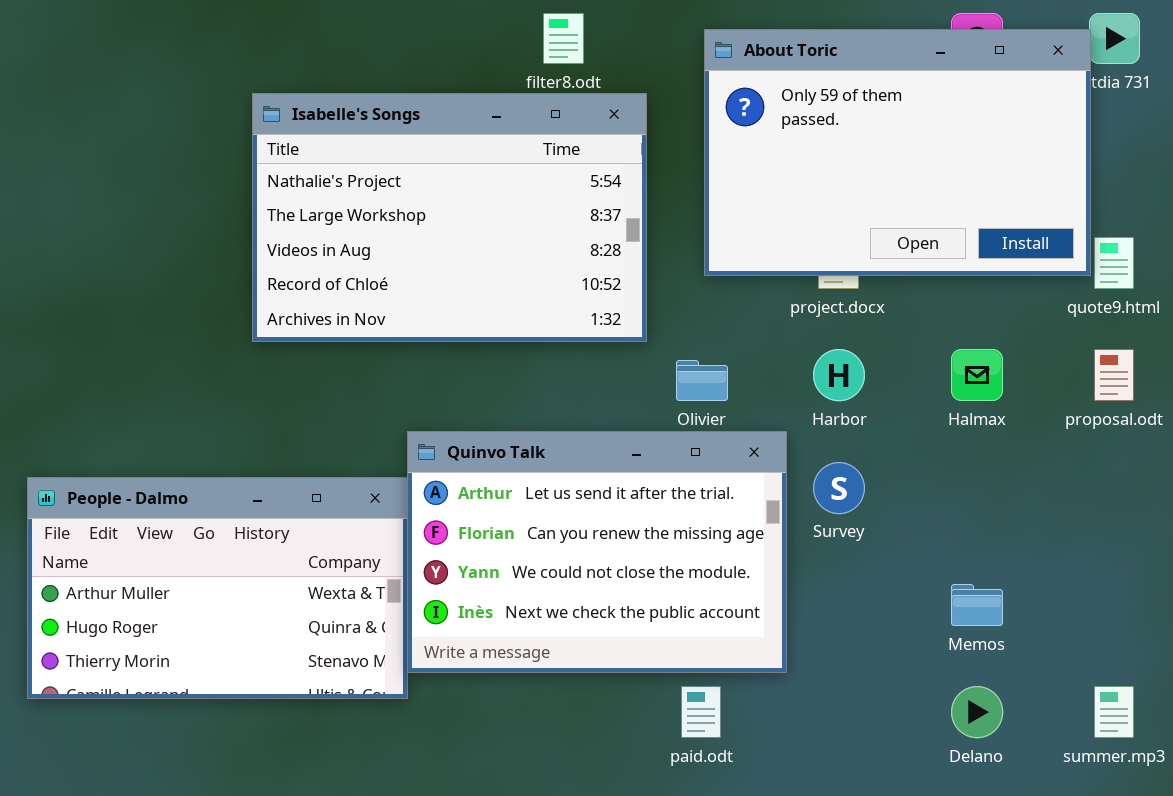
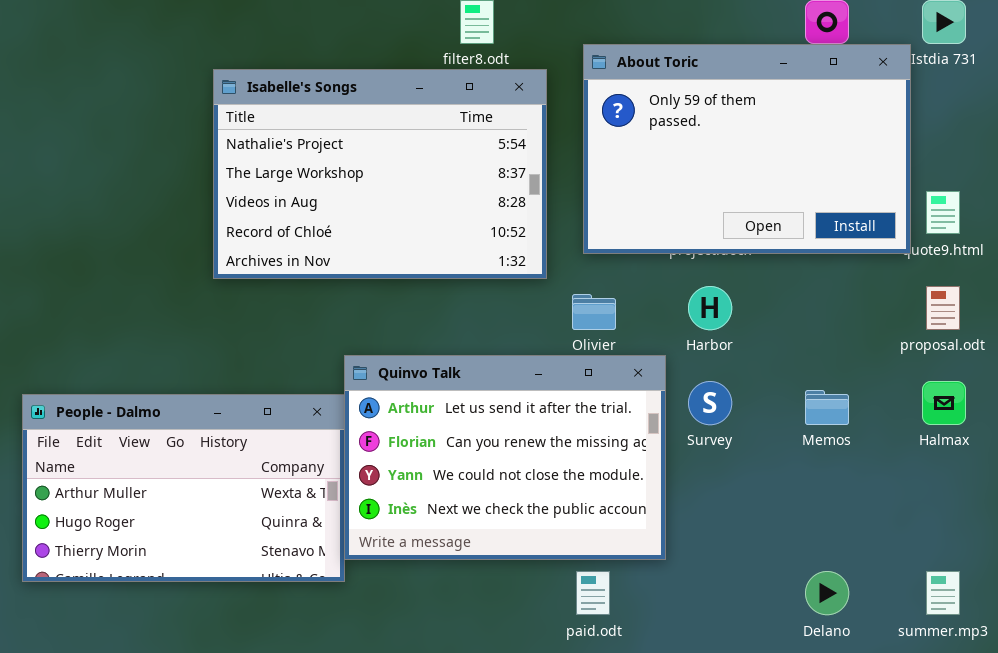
About Toric: [704,29,1091,276] -> [583,44,911,254], moved
Halmax: [951,349,1003,401] -> [922,381,966,425], moved
Memos: [951,584,1003,626] -> [805,390,849,425], moved

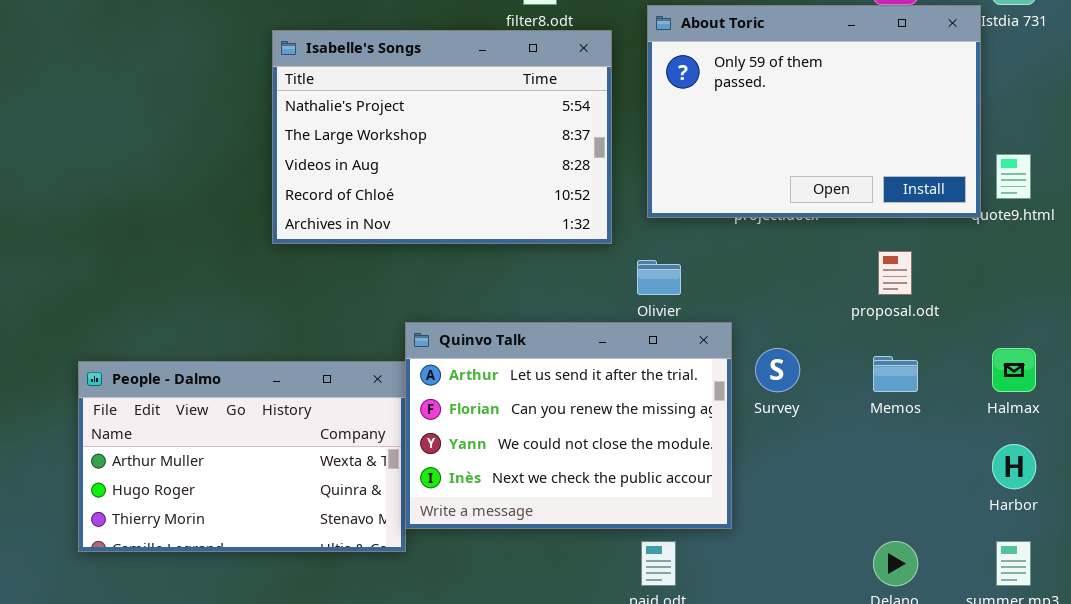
Harbor: [688,286,732,330] -> [992,444,1036,489], moved
proposal.odt: [926,286,960,330] -> [878,251,912,295], moved

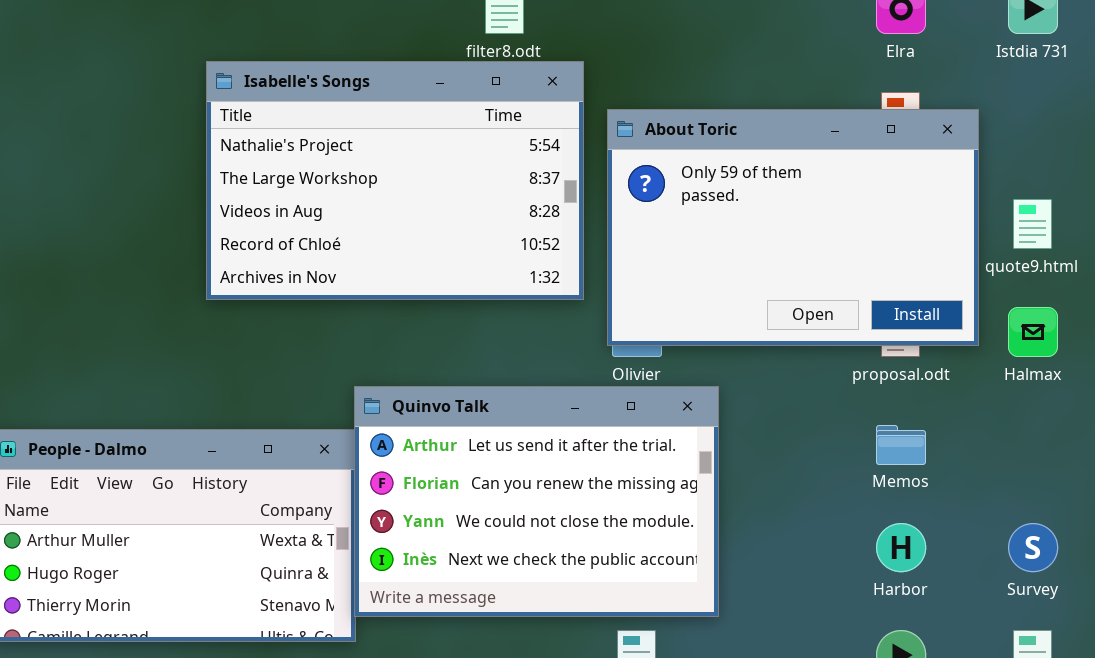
About Toric: [647,5,981,218] -> [607,109,979,346], moved
Survey: [755,348,800,392] -> [1008,523,1058,572], moved
Halmax: [992,348,1036,392] -> [1008,307,1058,357], moved
Harbor: [992,444,1036,489] -> [876,523,926,572], moved

